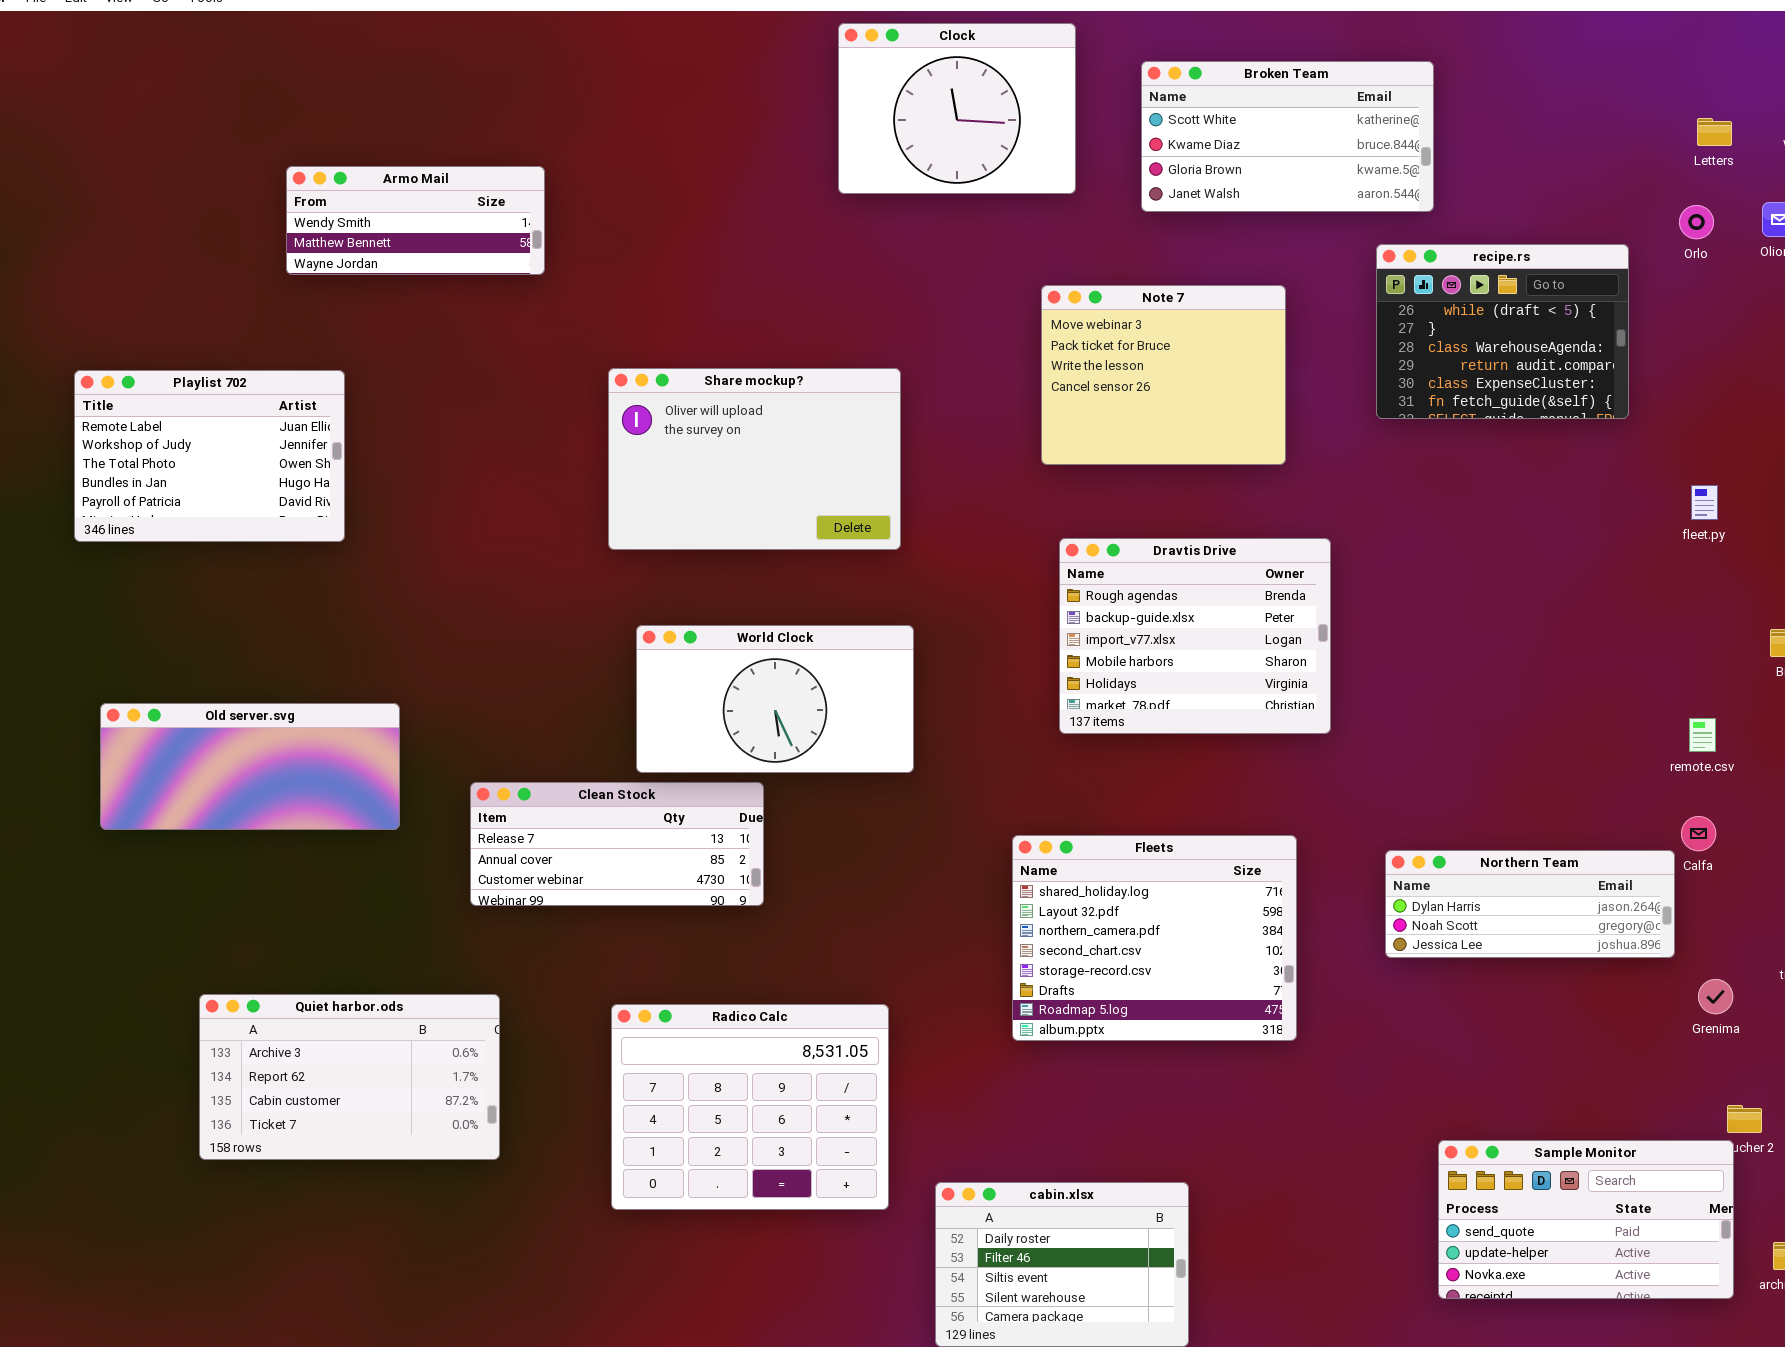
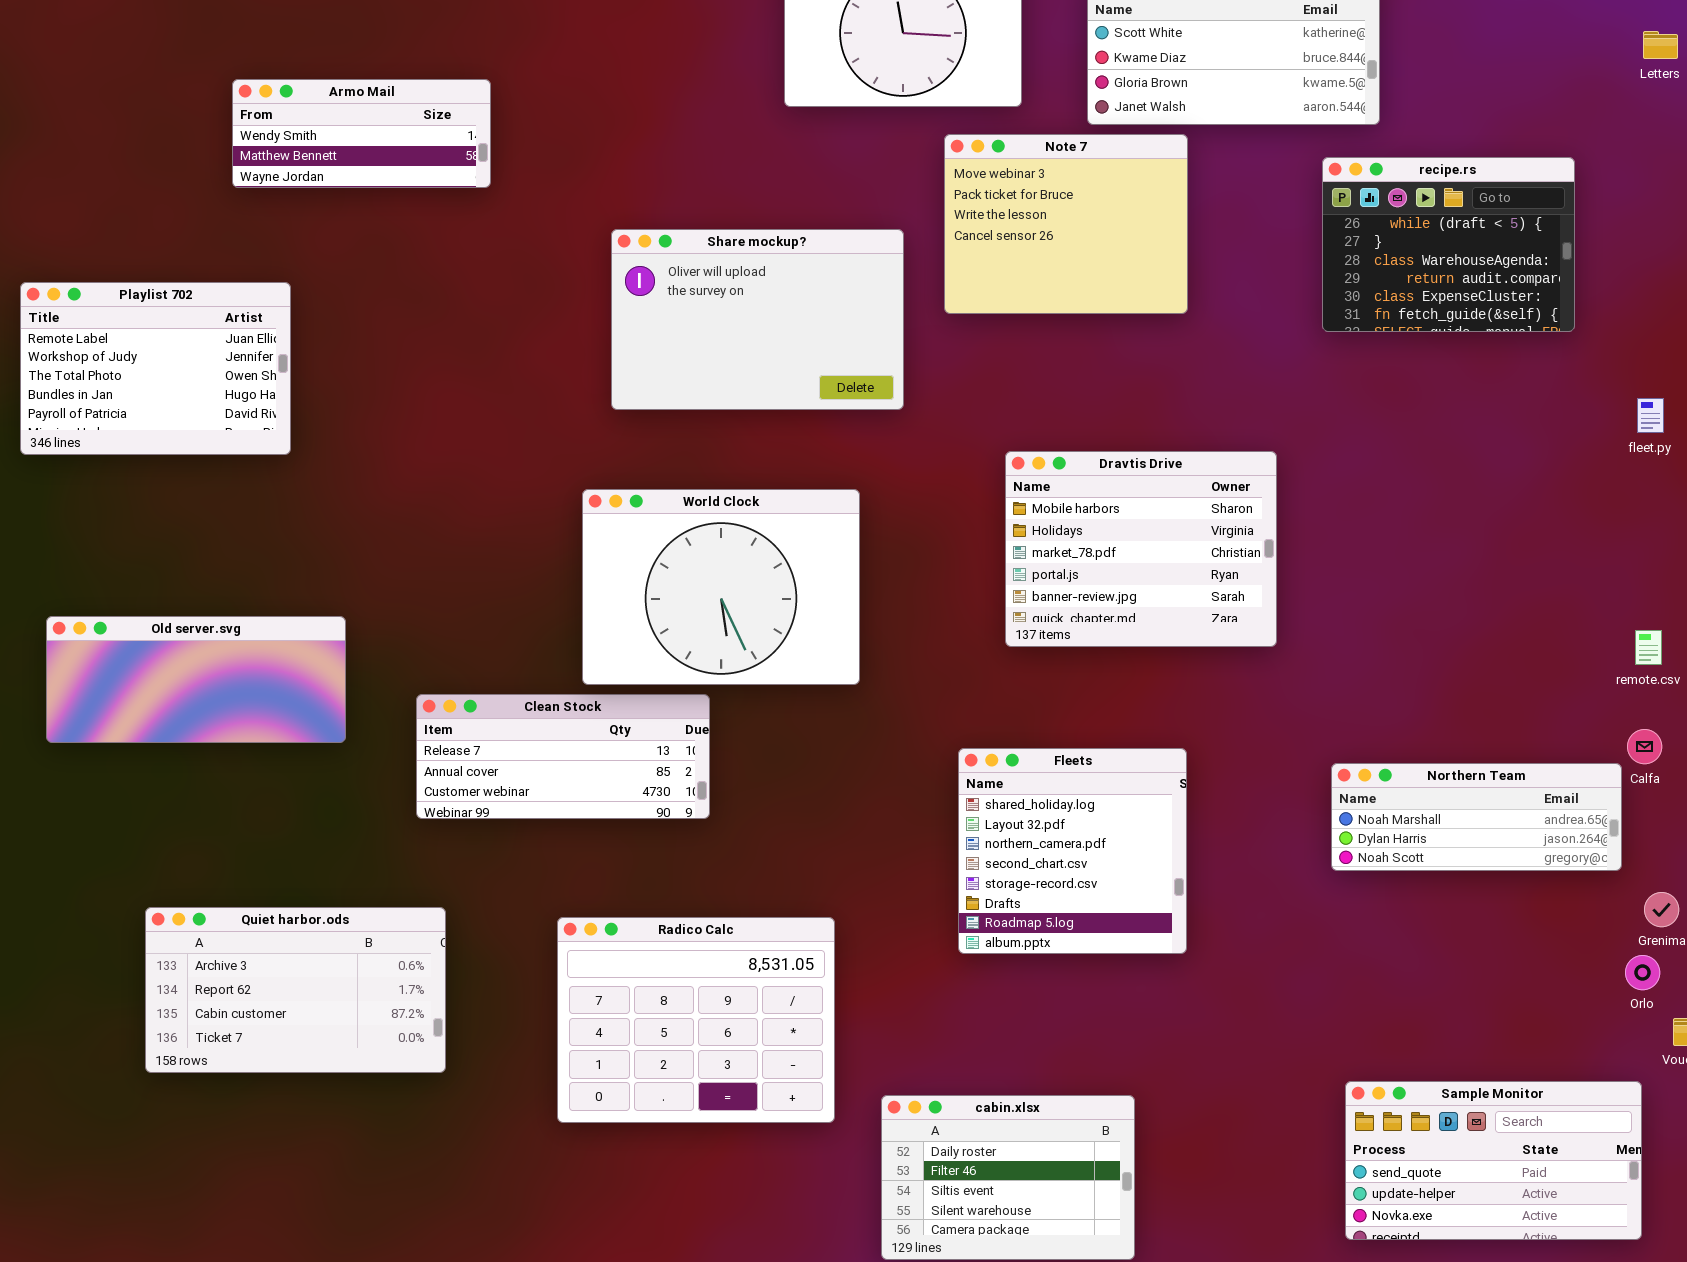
Orlo: [1679,205,1714,239] -> [1625,955,1660,990], moved
Note 7: [1041,285,1286,465] -> [944,134,1188,314], moved
Share mockup?: [608,368,901,550] -> [611,229,904,410], moved
Dravtis Drive: [1059,538,1331,734] -> [1005,451,1277,647], scrolled down 3 rows
World Clock: [636,625,914,773] -> [582,489,860,685], resized
Fleets: [1012,835,1297,1041] -> [958,748,1187,954], resized
Northern Team: [1385,850,1675,958] -> [1331,763,1622,871], scrolled up 1 row
Sample Monitor: [1438,1140,1734,1299] -> [1345,1081,1642,1240], moved

